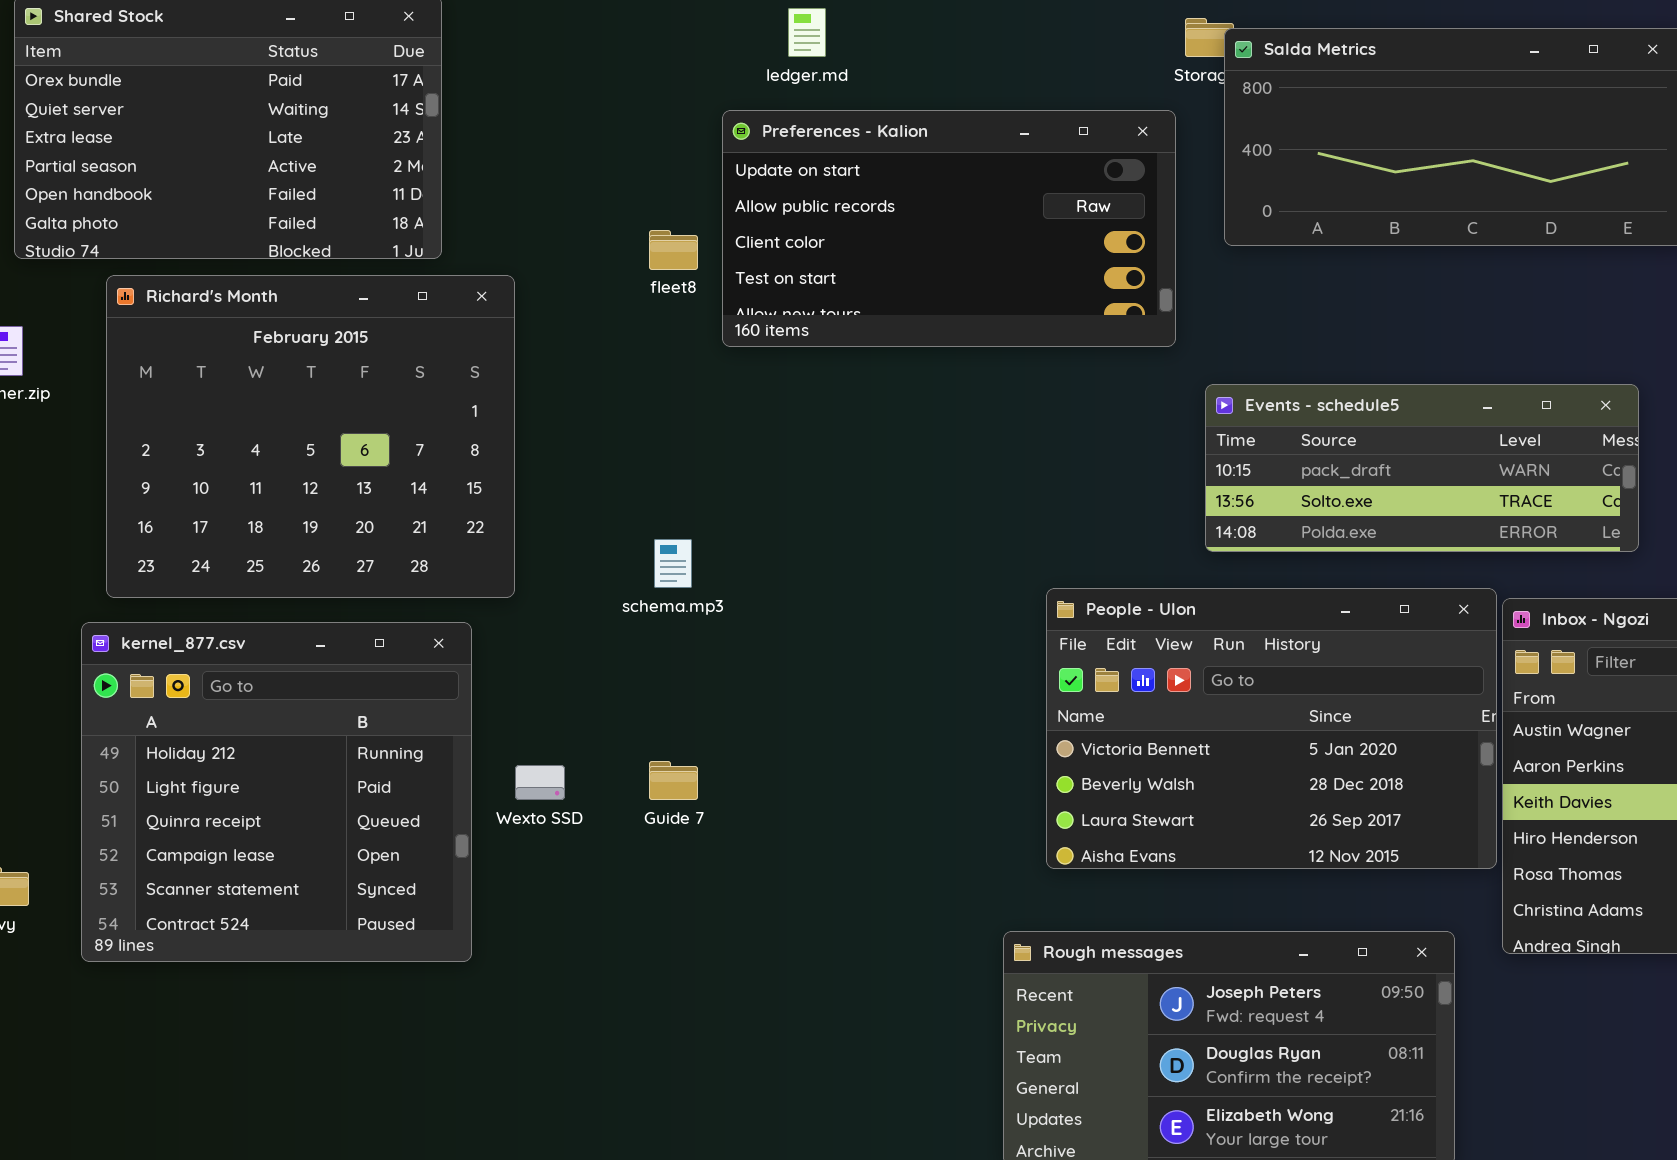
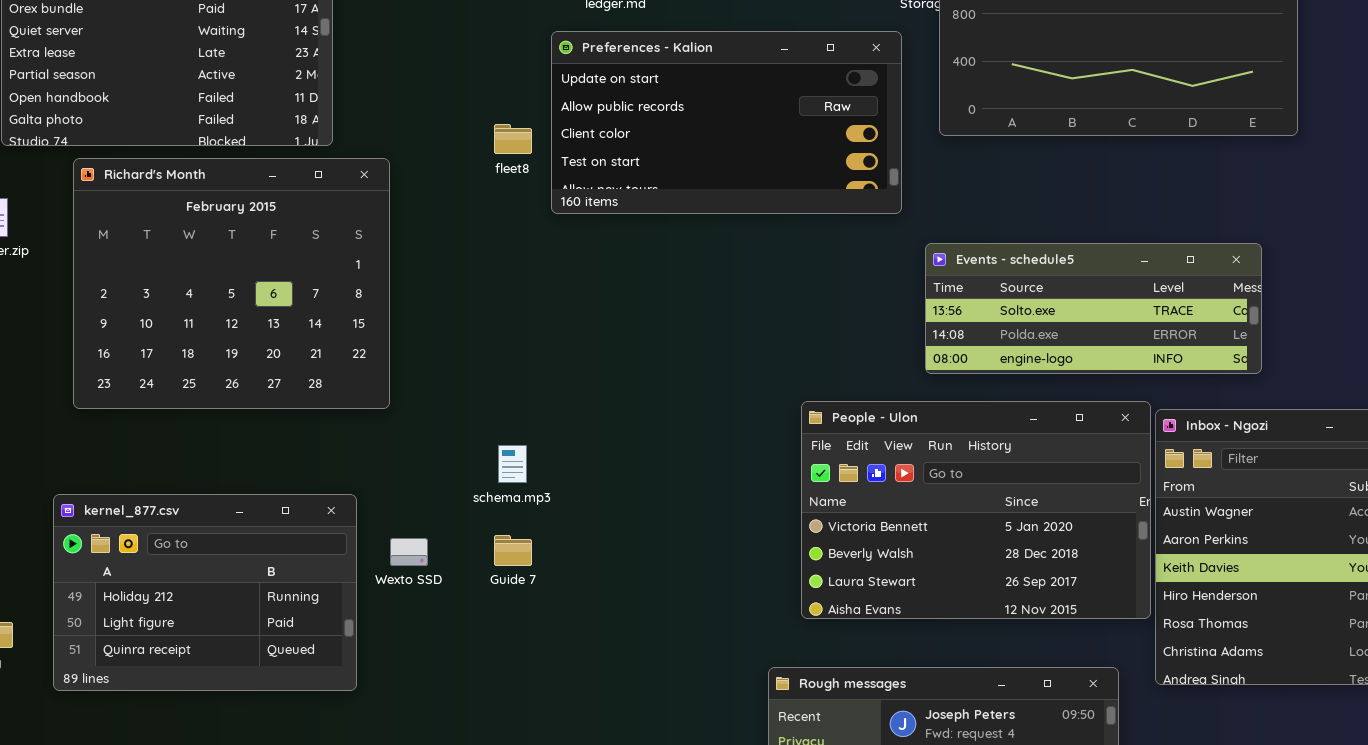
Events - schedule5: [1205,384,1639,552] -> [925,243,1262,374], scrolled down 1 row
schema.mp3: [654,539,692,588] -> [498,445,527,483], moved
kernel_877.csv: [81,622,472,962] -> [53,494,357,691], resized

